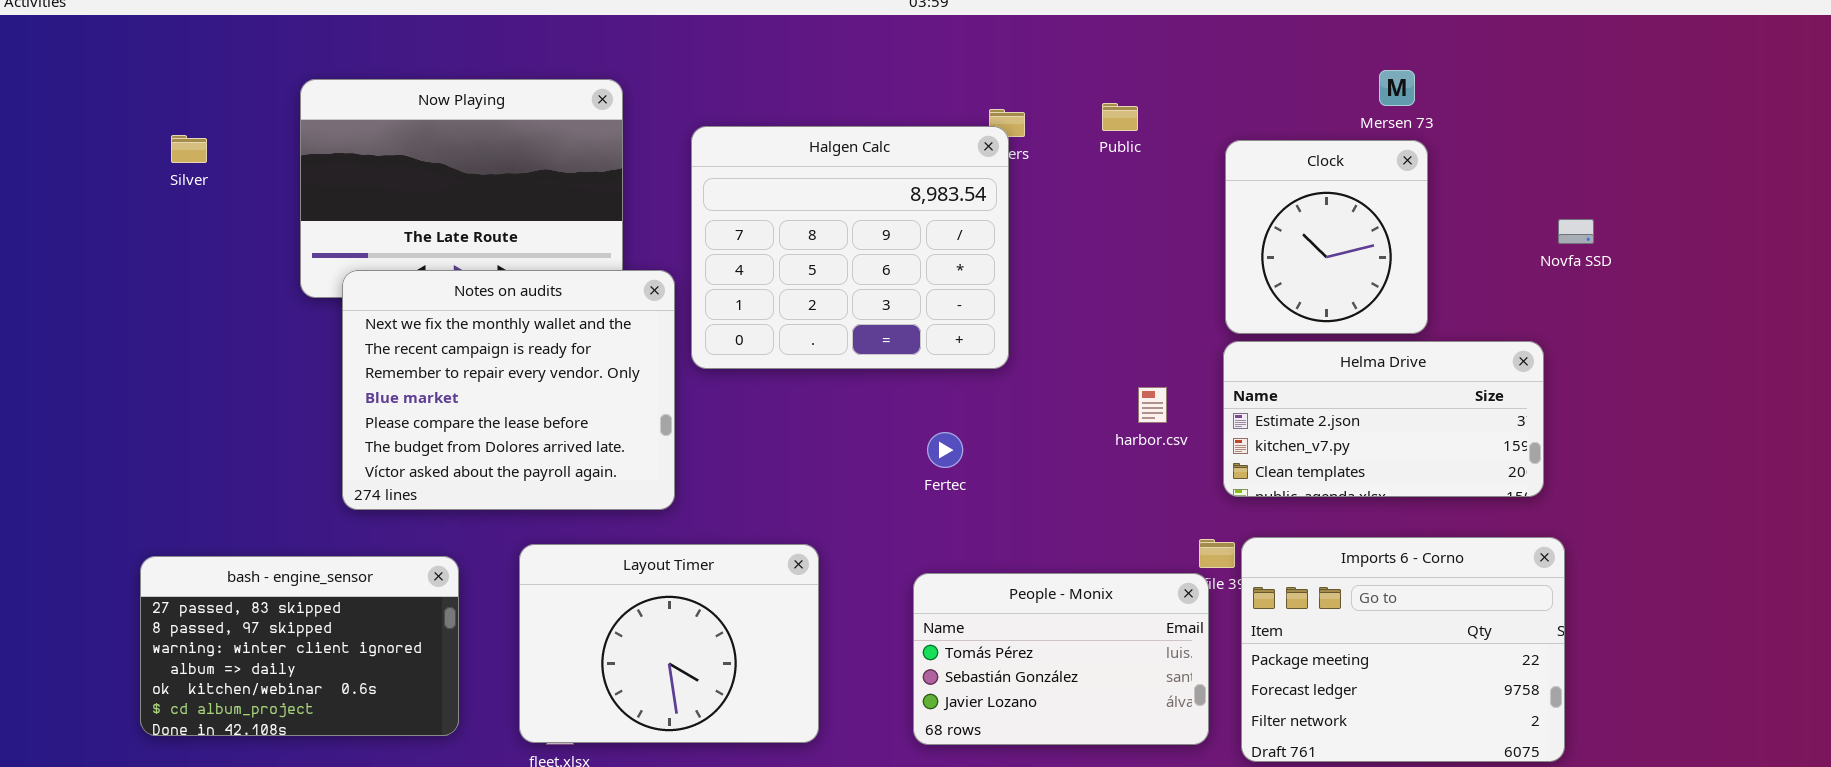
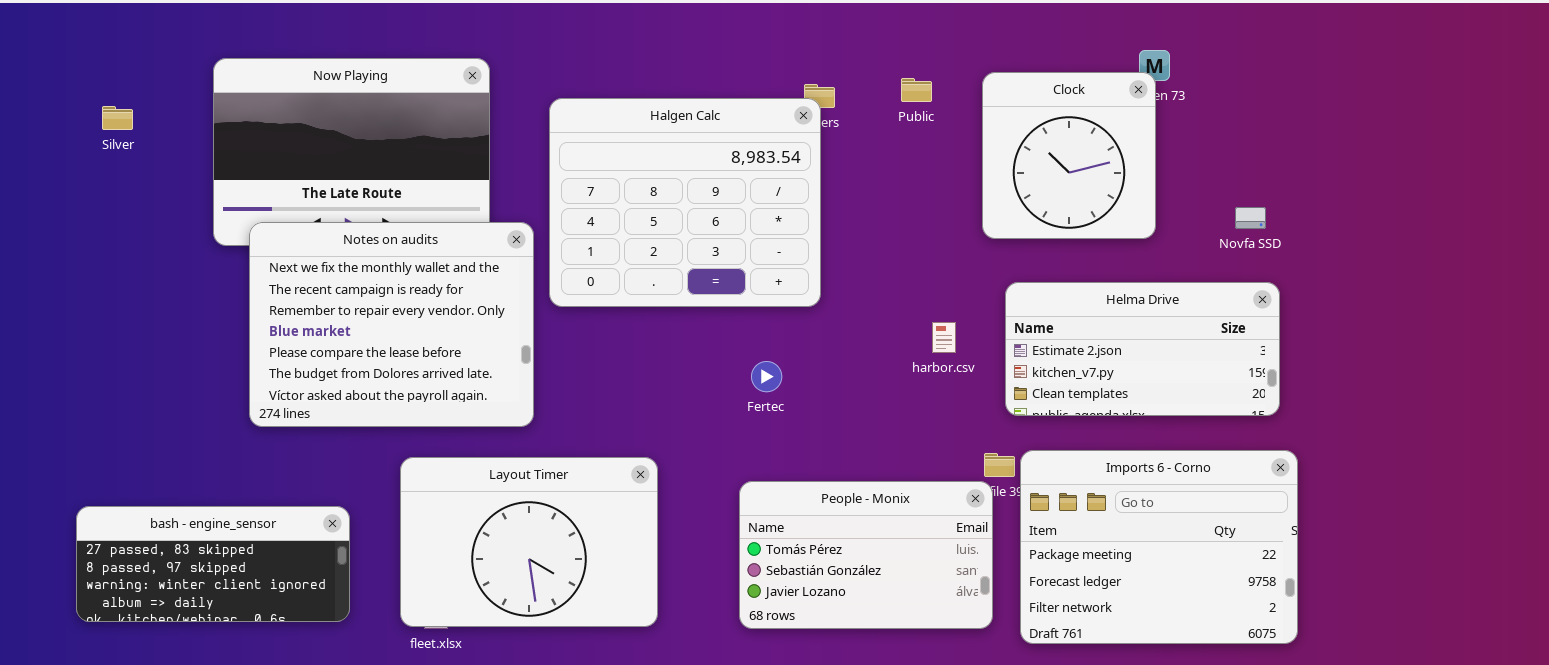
Clock: [1225,140,1428,334] -> [982,72,1156,239], moved
Novfa SSD: [1558,219,1594,244] -> [1235,207,1266,229], moved
bash - engine_sensor: [140,556,459,736] -> [76,506,350,622], resized

